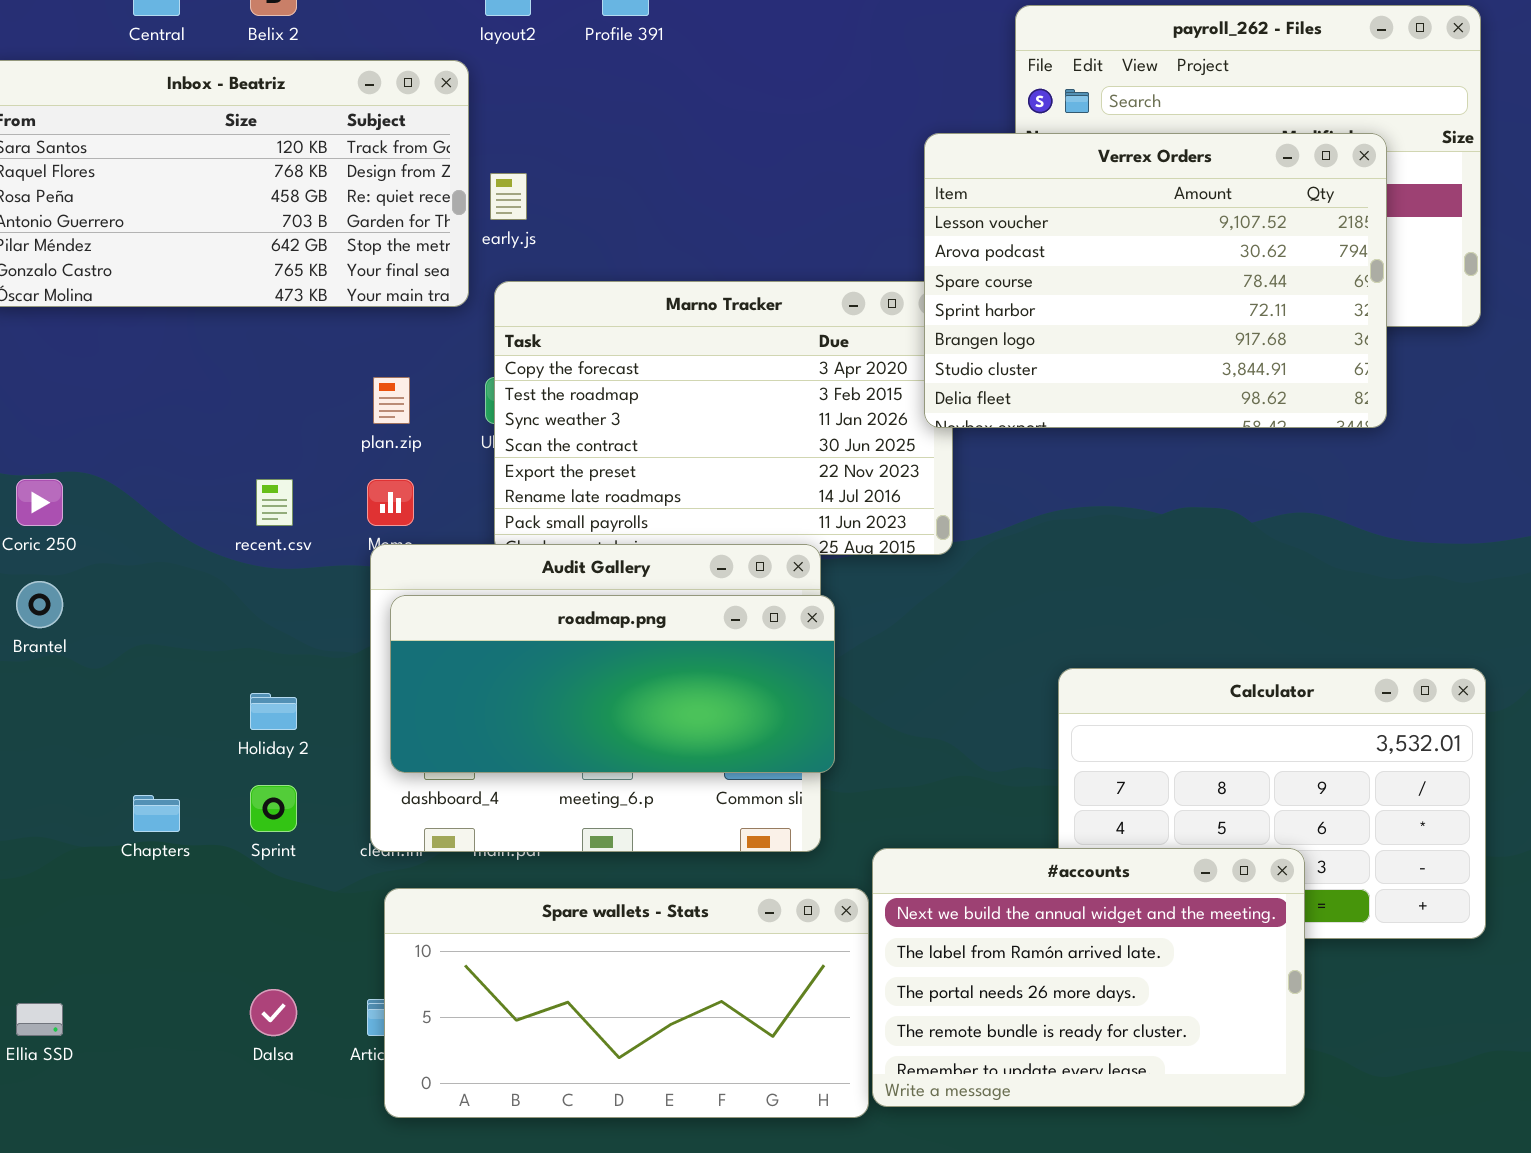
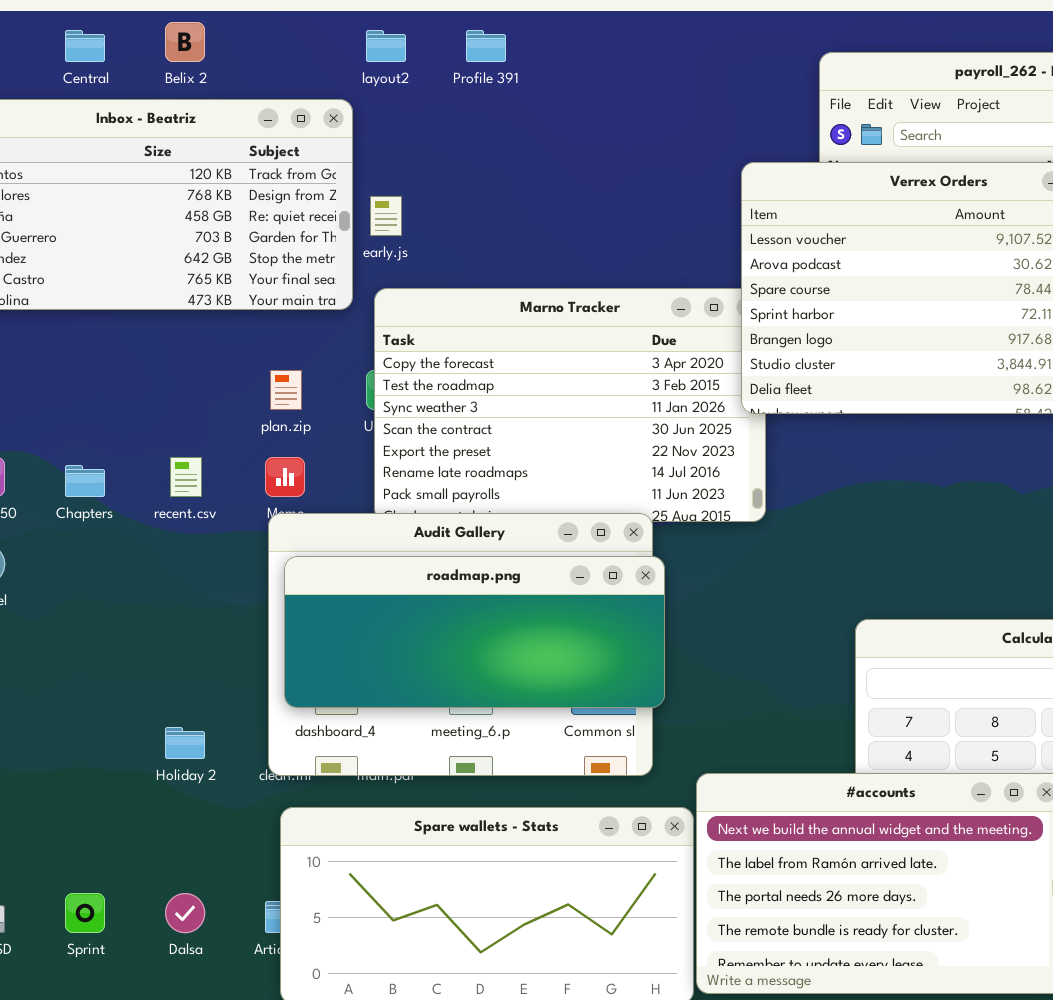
Holiday 2: [250,693,297,730] -> [165,727,205,759], moved
Sprint: [250,785,297,832] -> [65,893,105,933], moved
Chapters: [133,795,180,832] -> [65,465,105,497], moved

